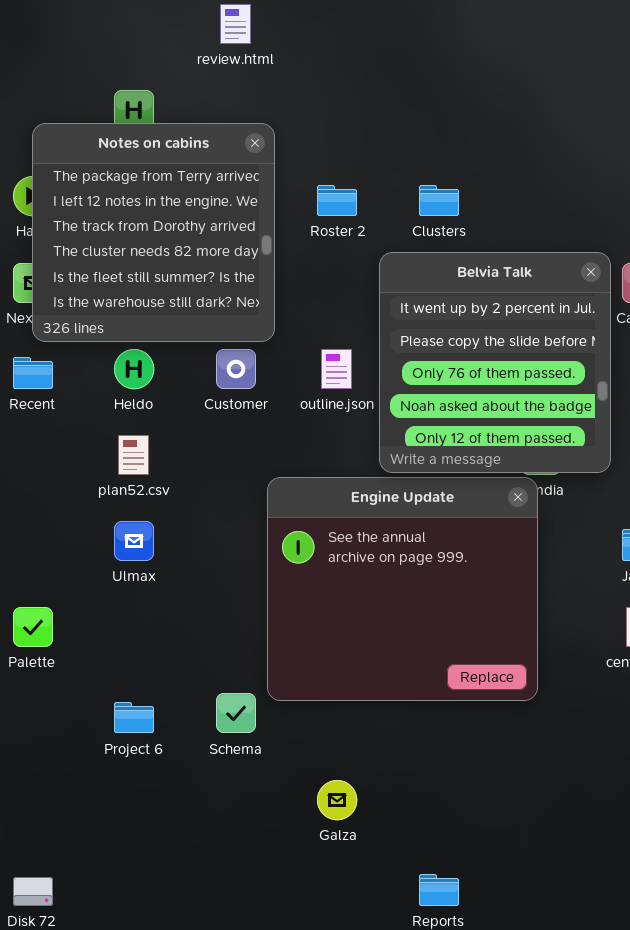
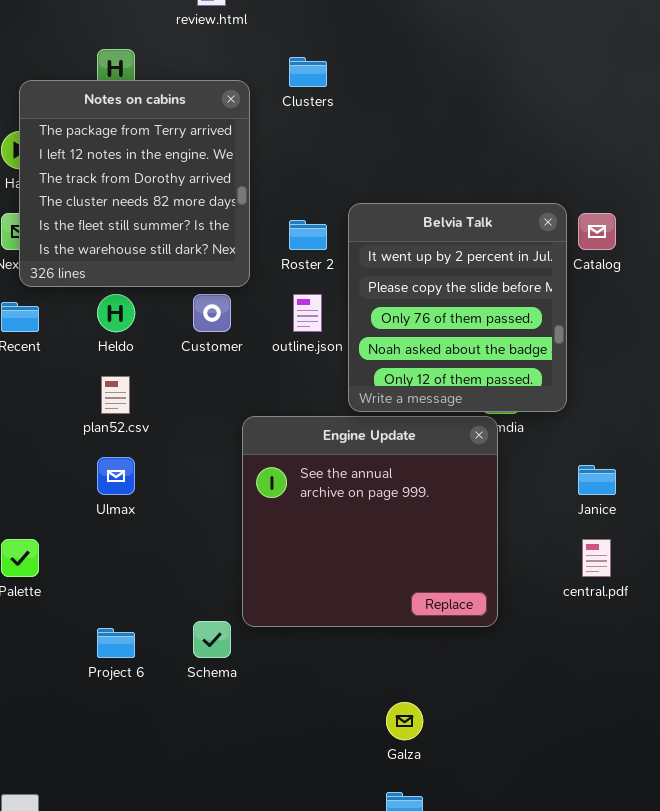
Roster 2: [317,185,357,216] -> [289,220,327,250], moved
Clusters: [419,185,459,216] -> [289,57,327,87], moved
Galza: [317,780,357,820] -> [386,702,423,740], moved

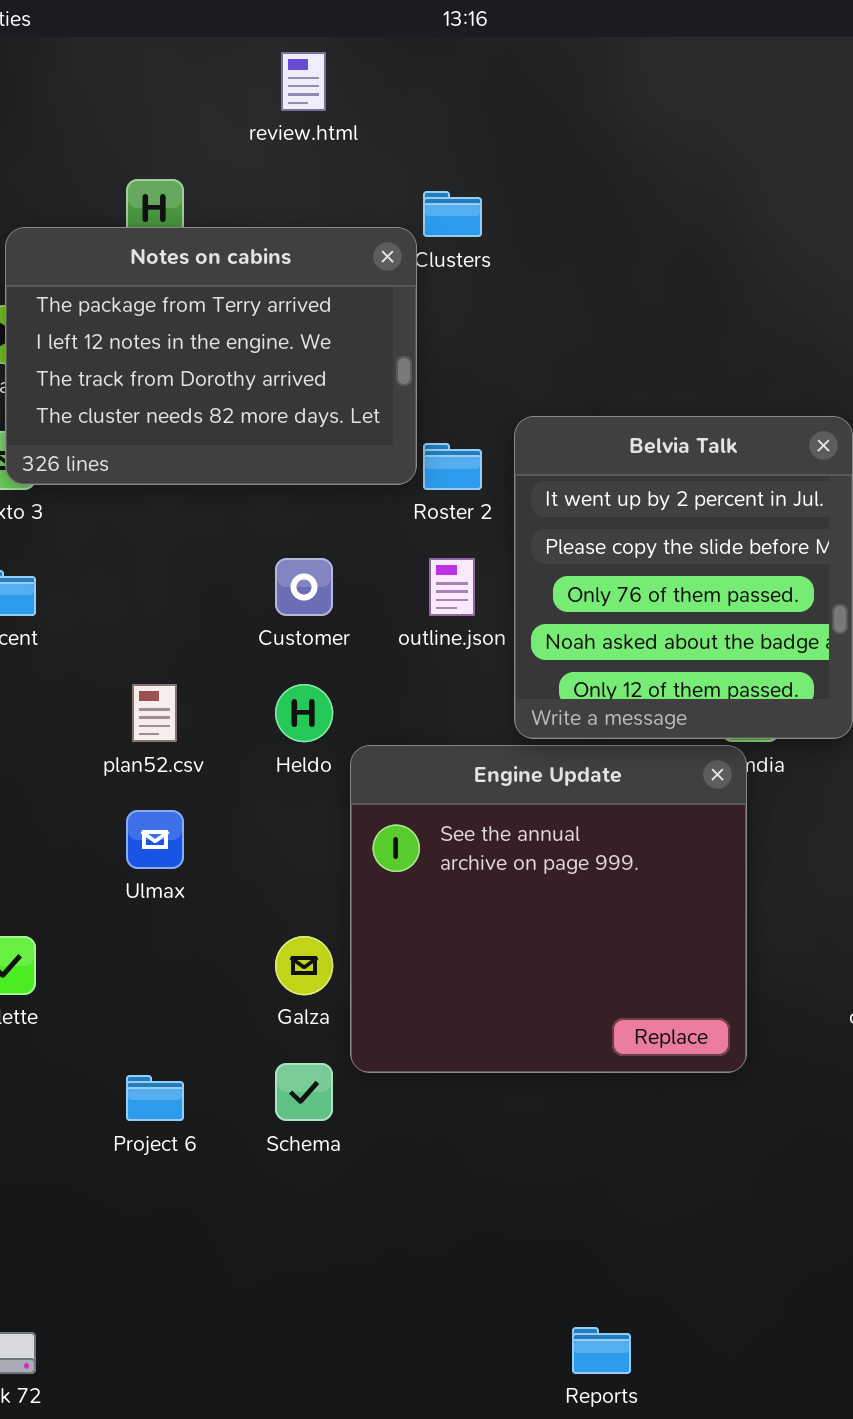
Notes on cabins: [19,80,250,287] -> [5,227,417,485], resized
Heldo: [97,294,135,332] -> [275,684,333,742], moved
Galza: [386,702,423,740] -> [275,936,333,995], moved

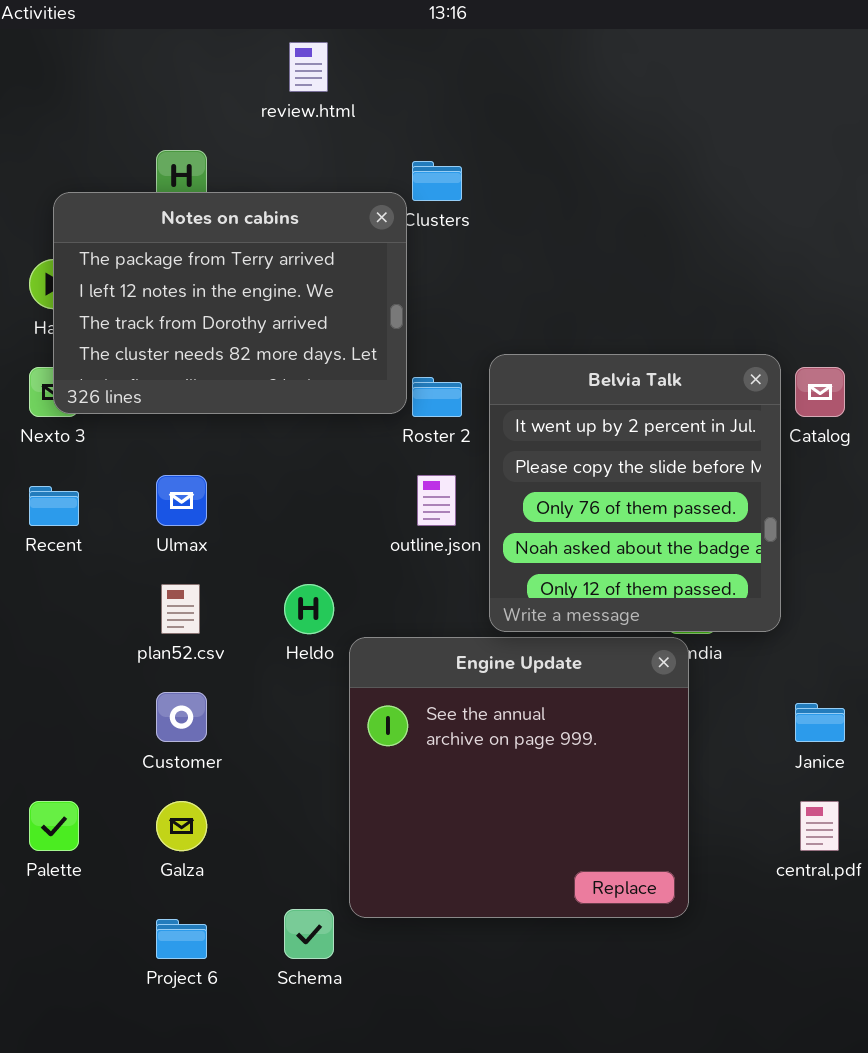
Customer: [275,558,333,616] -> [156,692,207,742], moved
Ulmax: [126,810,184,869] -> [156,475,207,526], moved
Galza: [275,936,333,995] -> [156,801,207,851], moved

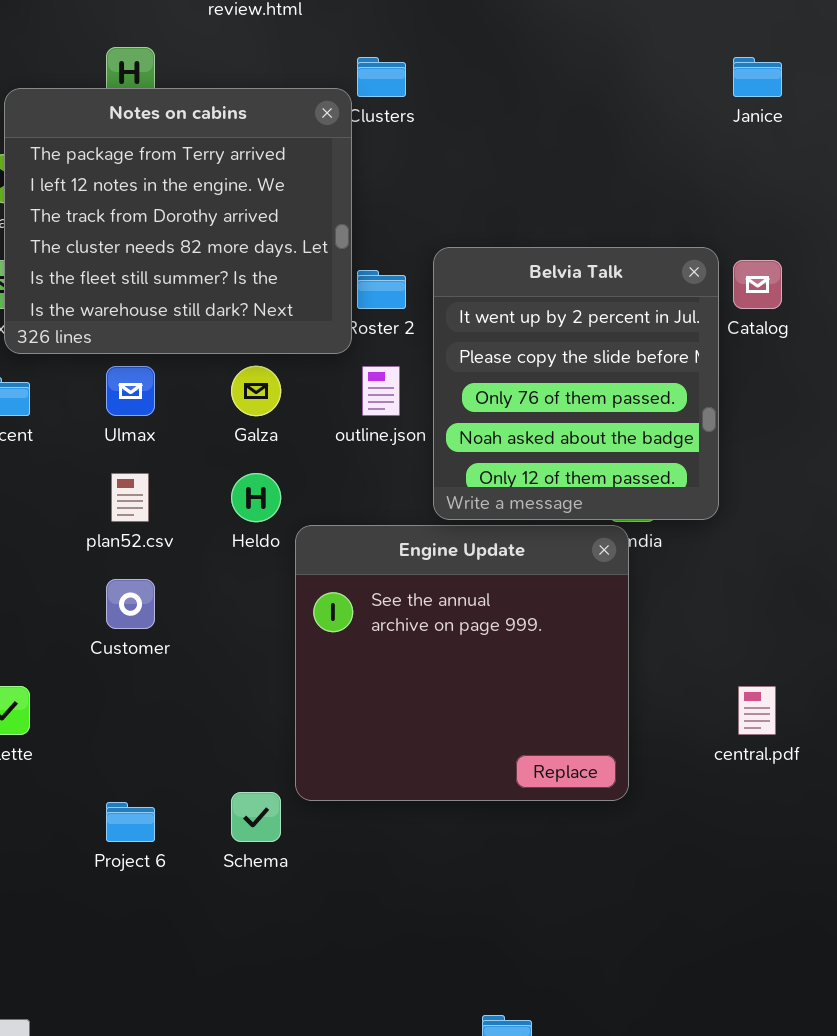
Notes on cabins: [53,192,407,414] -> [4,88,352,354], resized
Janice: [795,703,845,742] -> [733,57,782,97], moved
Galza: [156,801,207,851] -> [231,366,281,416], moved

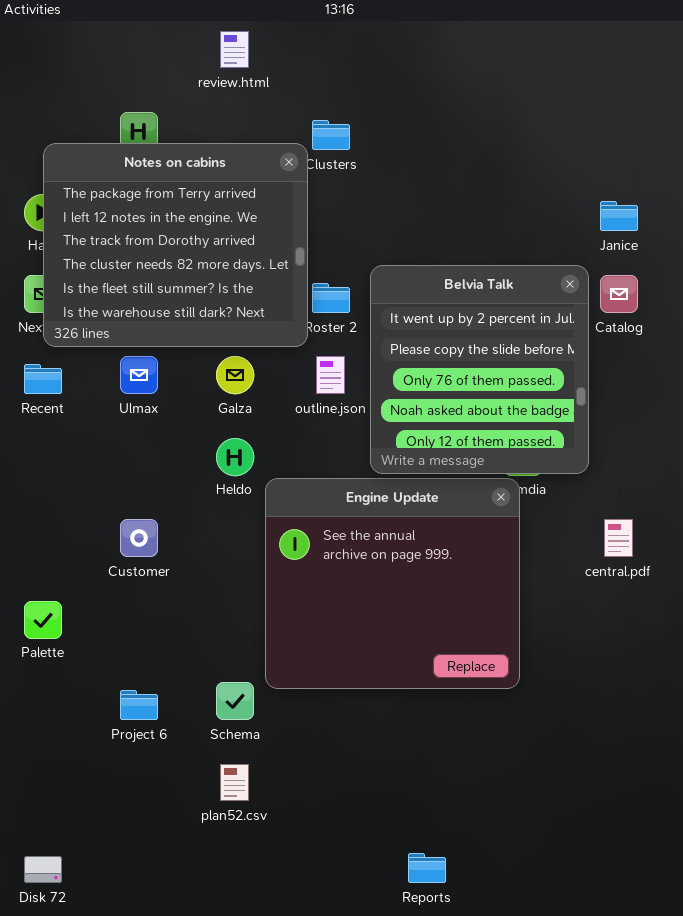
Janice: [733,57,782,97] -> [600,201,638,231], moved
plan52.csv: [111,473,149,522] -> [220,764,249,801], moved
central.pdf: [738,686,776,735] -> [604,519,633,557], moved

